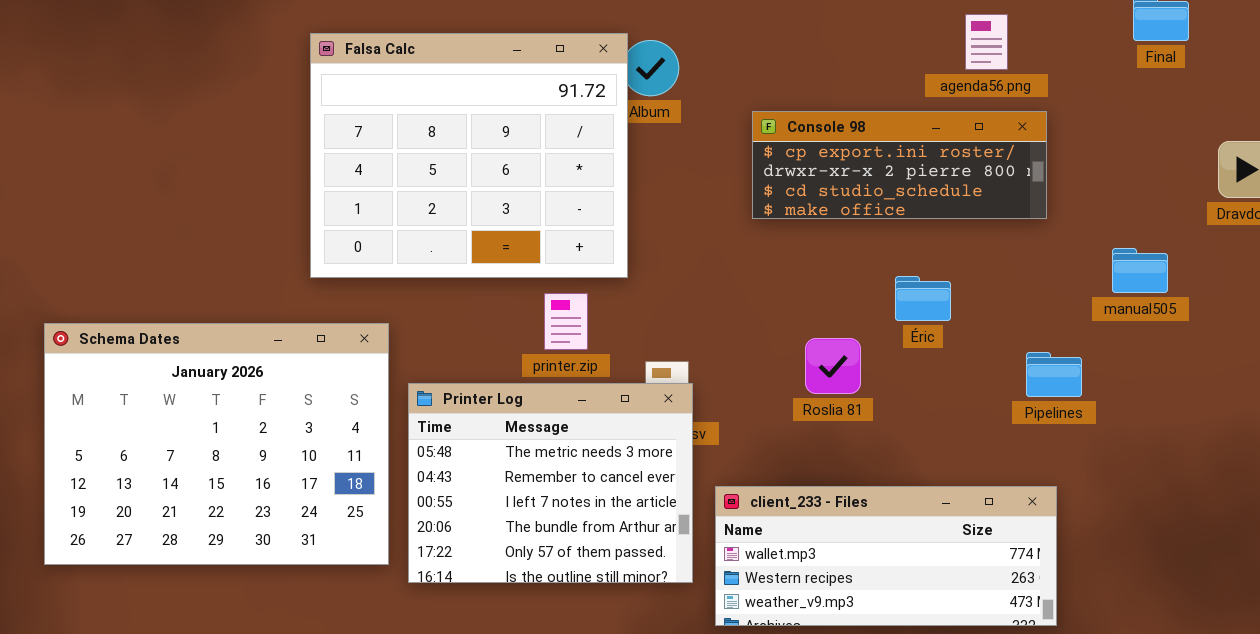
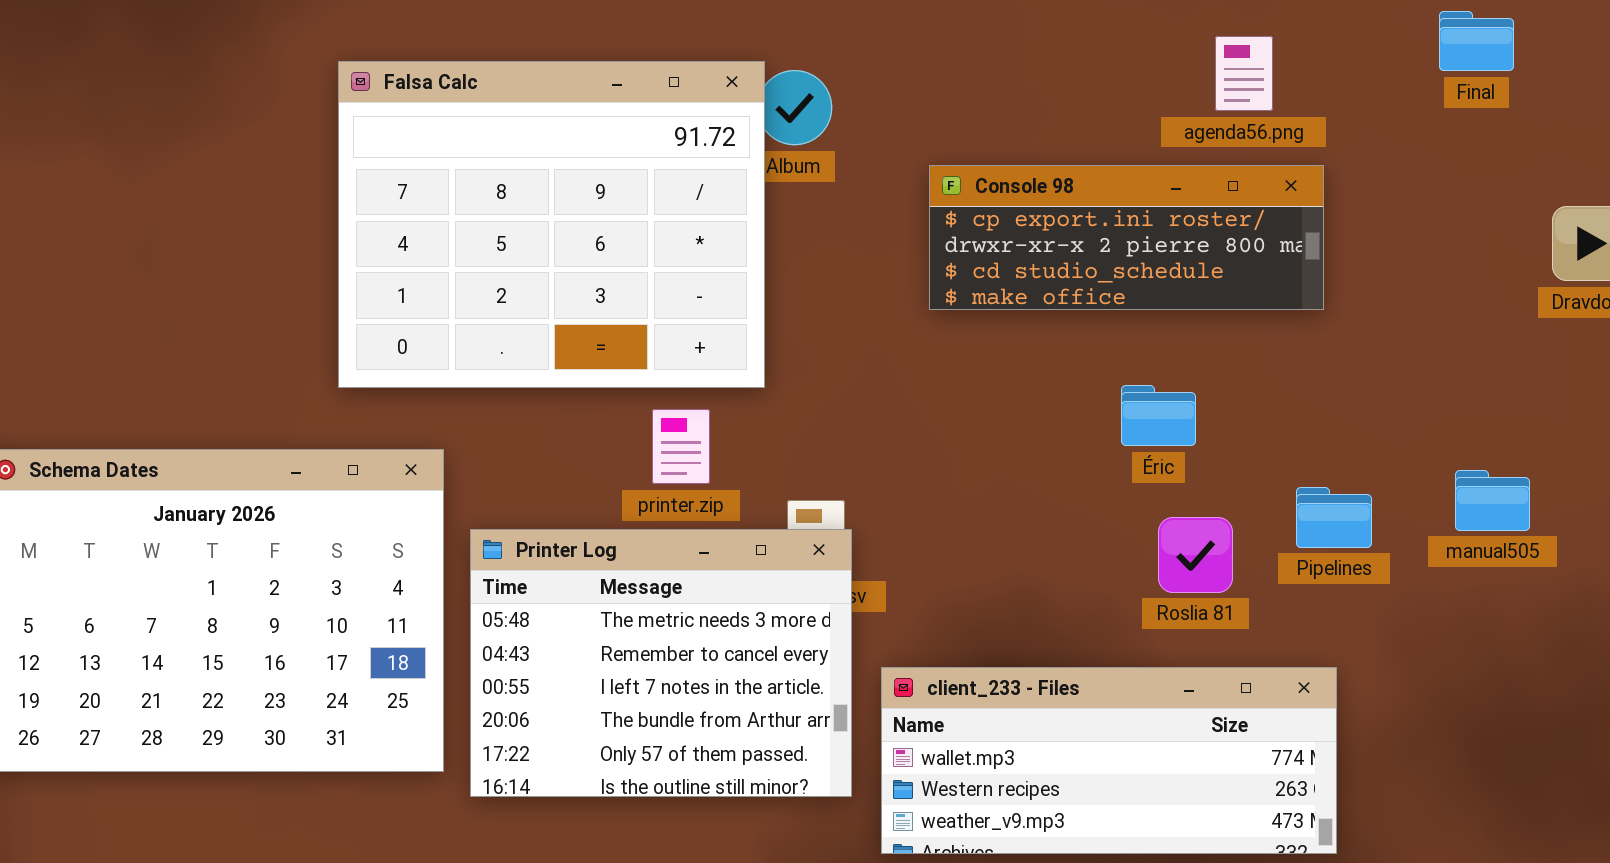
manual505: [1112,248,1168,293] -> [1455,470,1530,531], moved
Roslia 81: [805,338,861,394] -> [1158,517,1233,593], moved

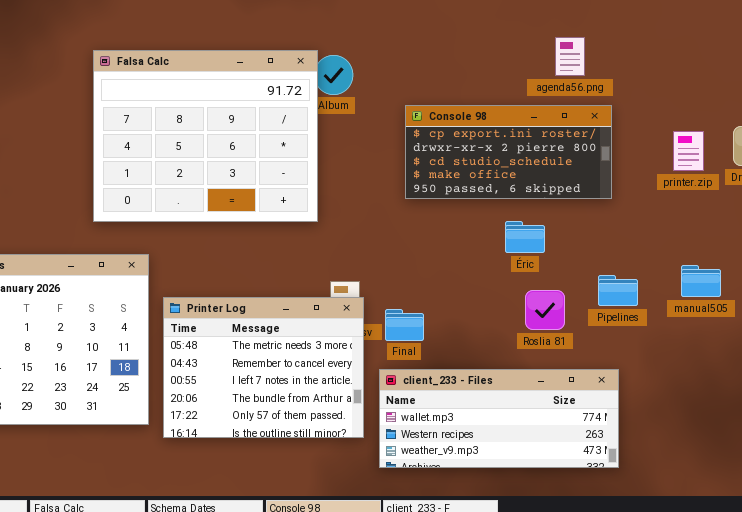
Final: [1439,11,1514,71] -> [385,309,424,341], moved
Console 98: [929,165,1324,310] -> [405,105,612,199], resized
printer.zip: [652,409,710,484] -> [673,131,704,171], moved

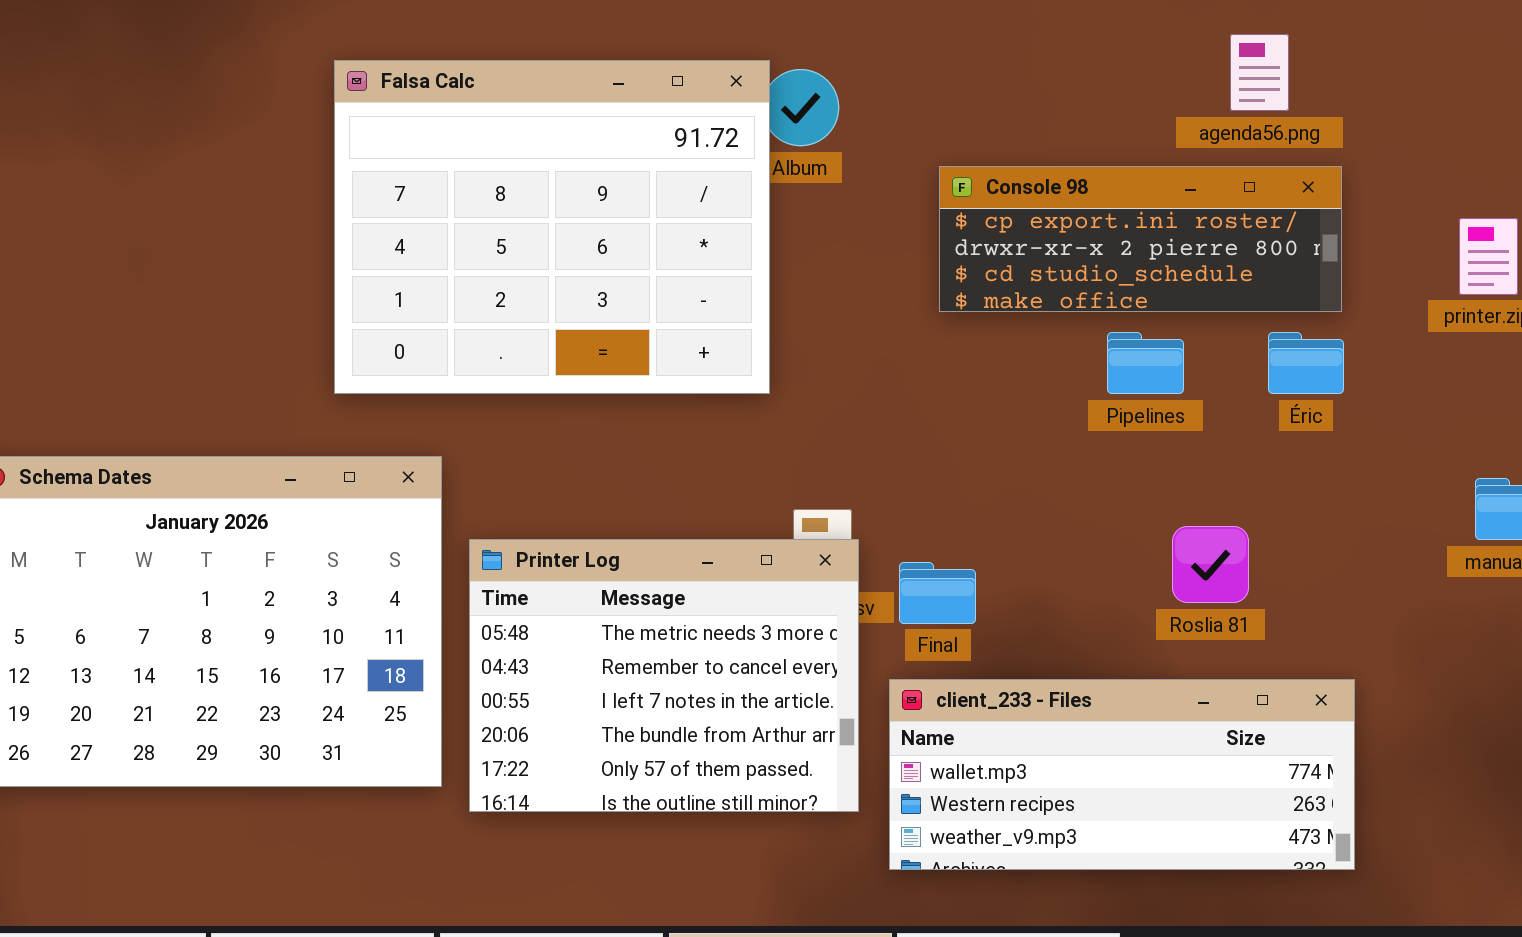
Console 98: [405,105,612,199] -> [939,166,1342,312], resized
Éric: [505,221,545,253] -> [1268,332,1344,394], moved
Pipelines: [598,275,638,306] -> [1107,332,1184,394], moved

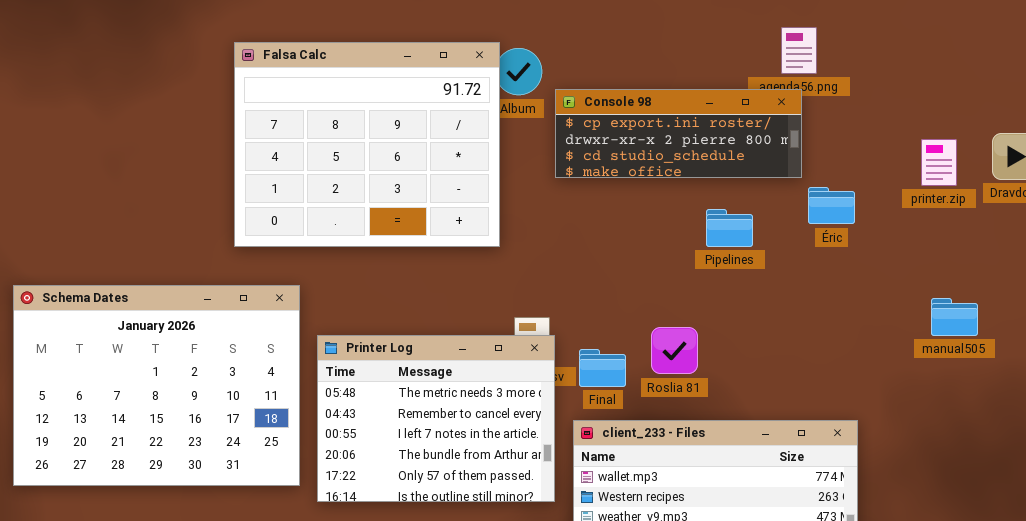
Console 98: [939,166,1342,312] -> [555,89,802,178], moved
Éric: [1268,332,1344,394] -> [808,187,855,224], moved
Roslia 81: [1172,526,1249,603] -> [651,327,698,374], moved

